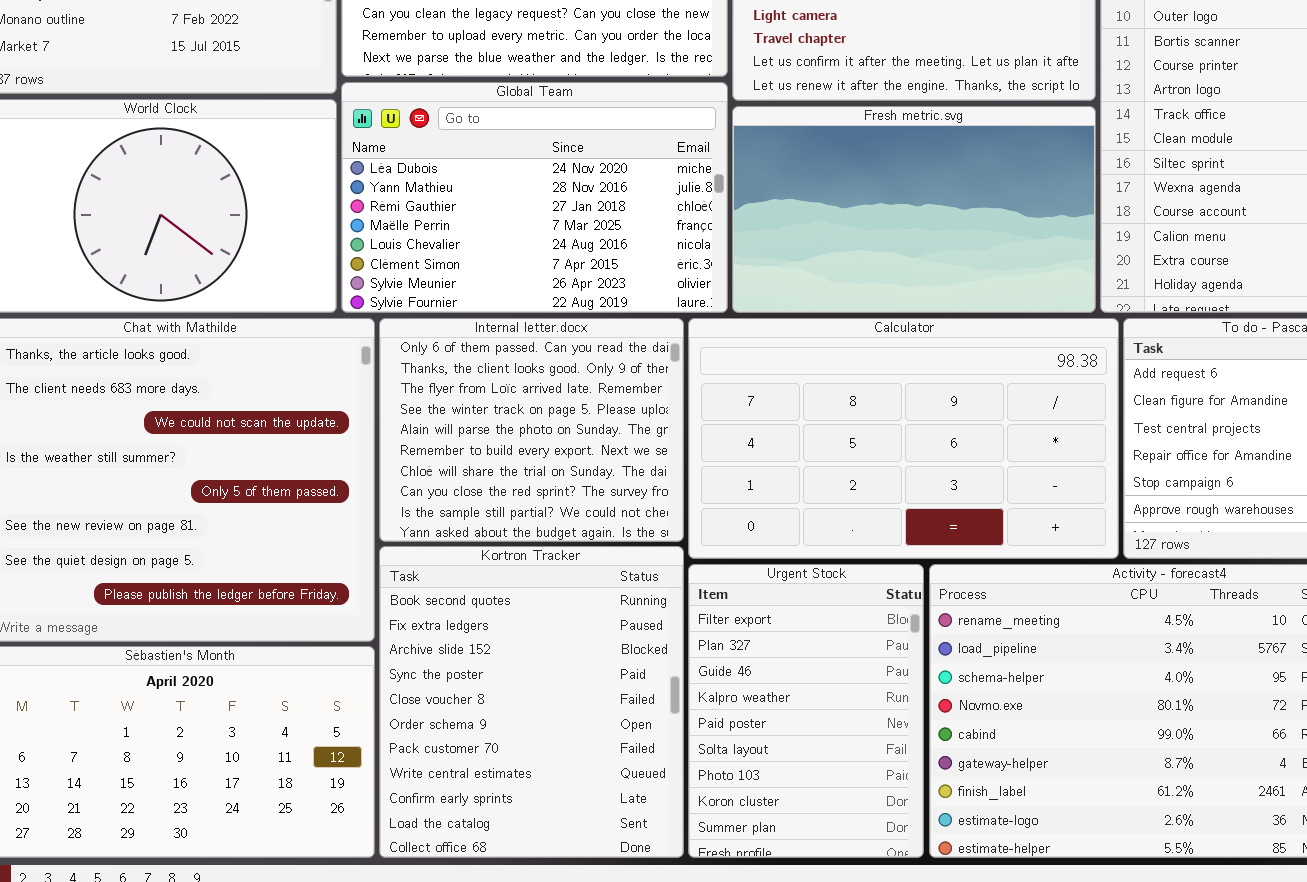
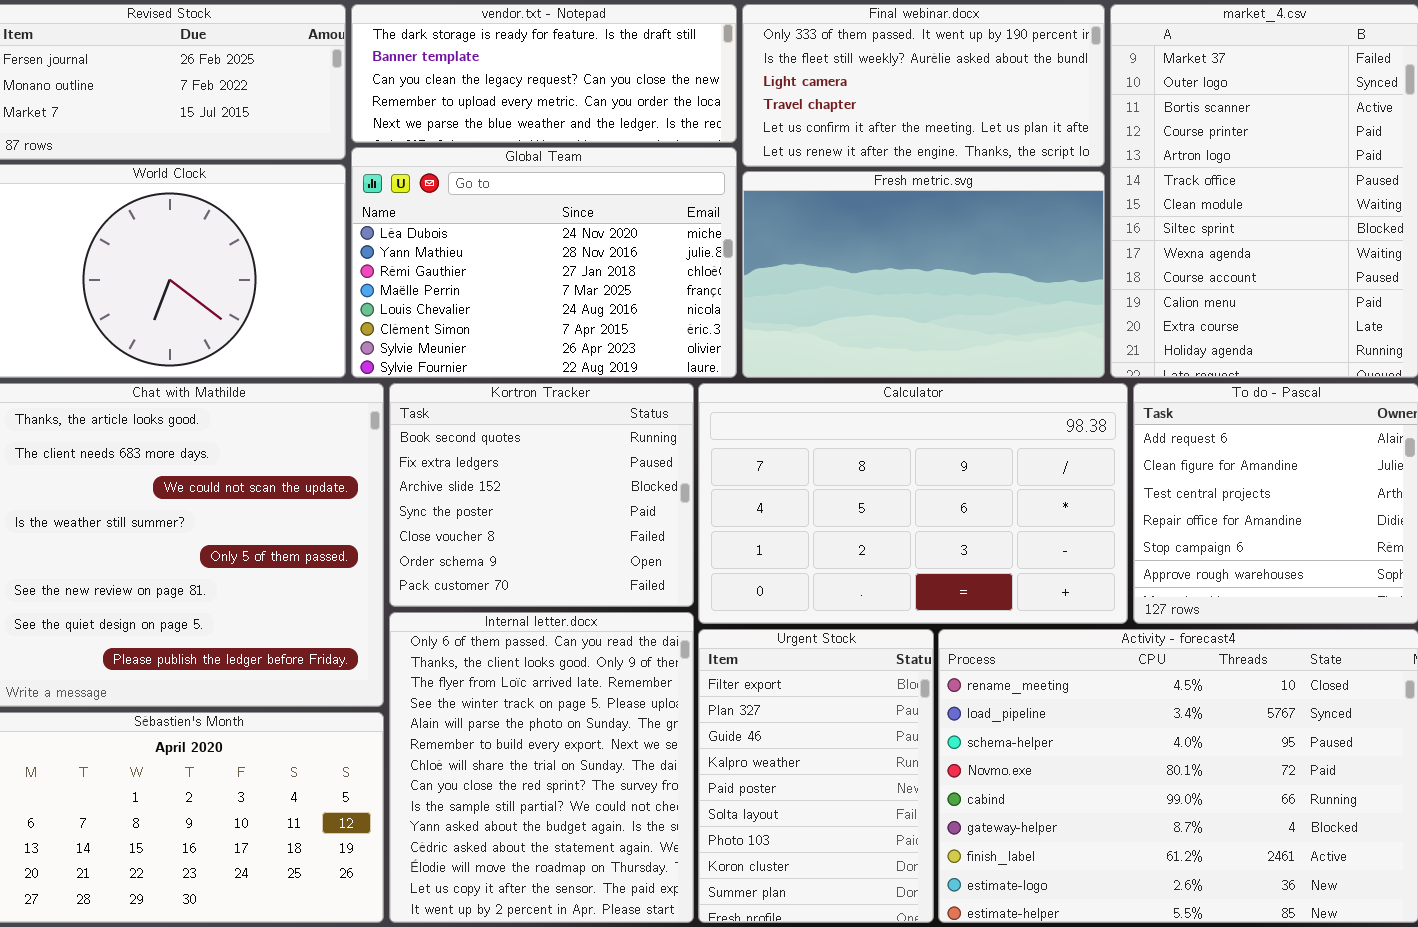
Internal letter.docx: [379,318,684,542] -> [389,612,694,923], moved, resized
Kortron Tracker: [379,546,684,858] -> [389,383,694,607], moved, resized

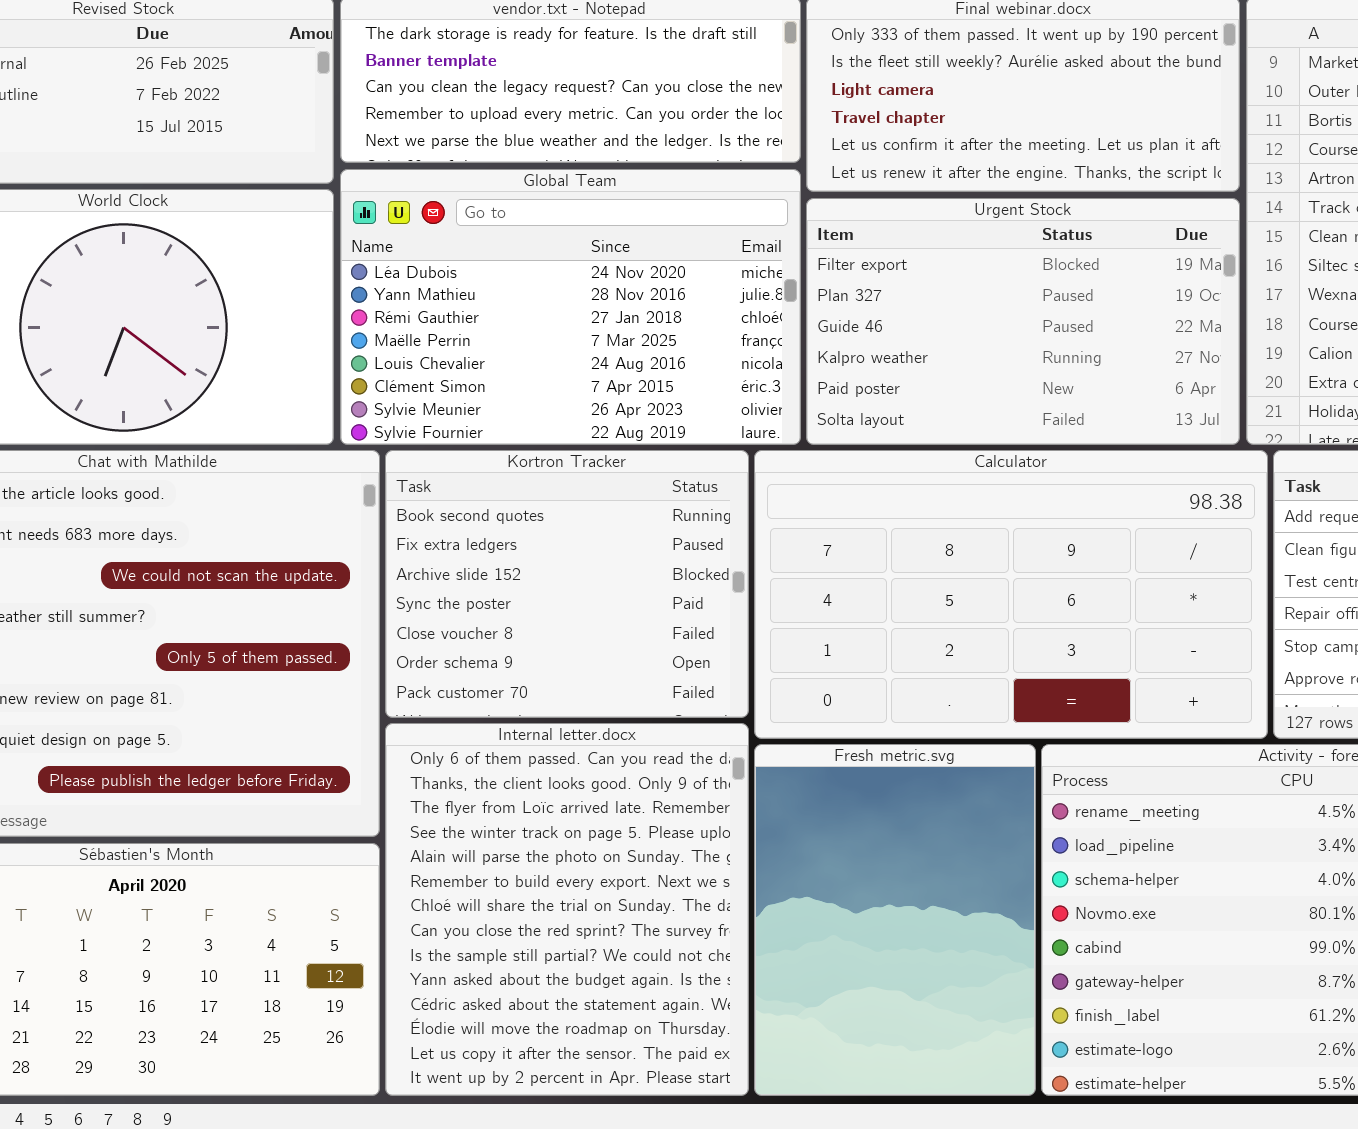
Fresh metric.svg: [742,171,1105,378] -> [754,744,1036,1096], moved, resized
Urgent Stock: [698,629,934,923] -> [806,198,1240,445], moved, resized

